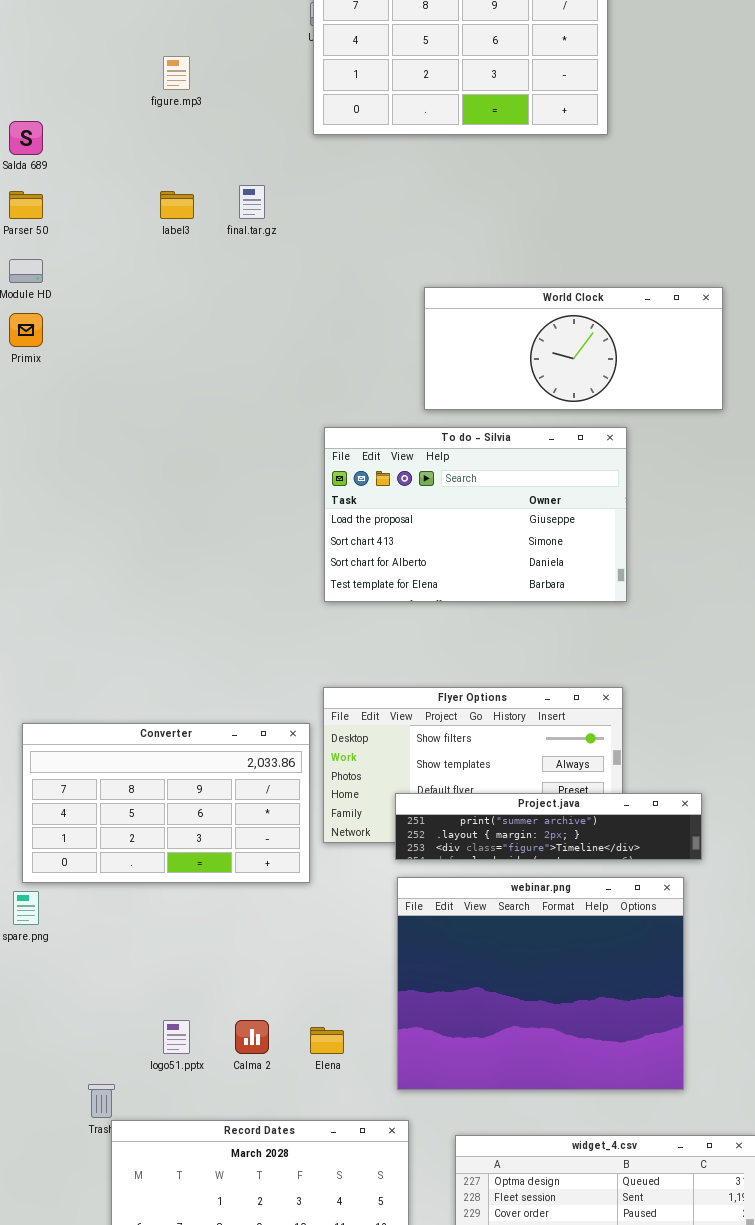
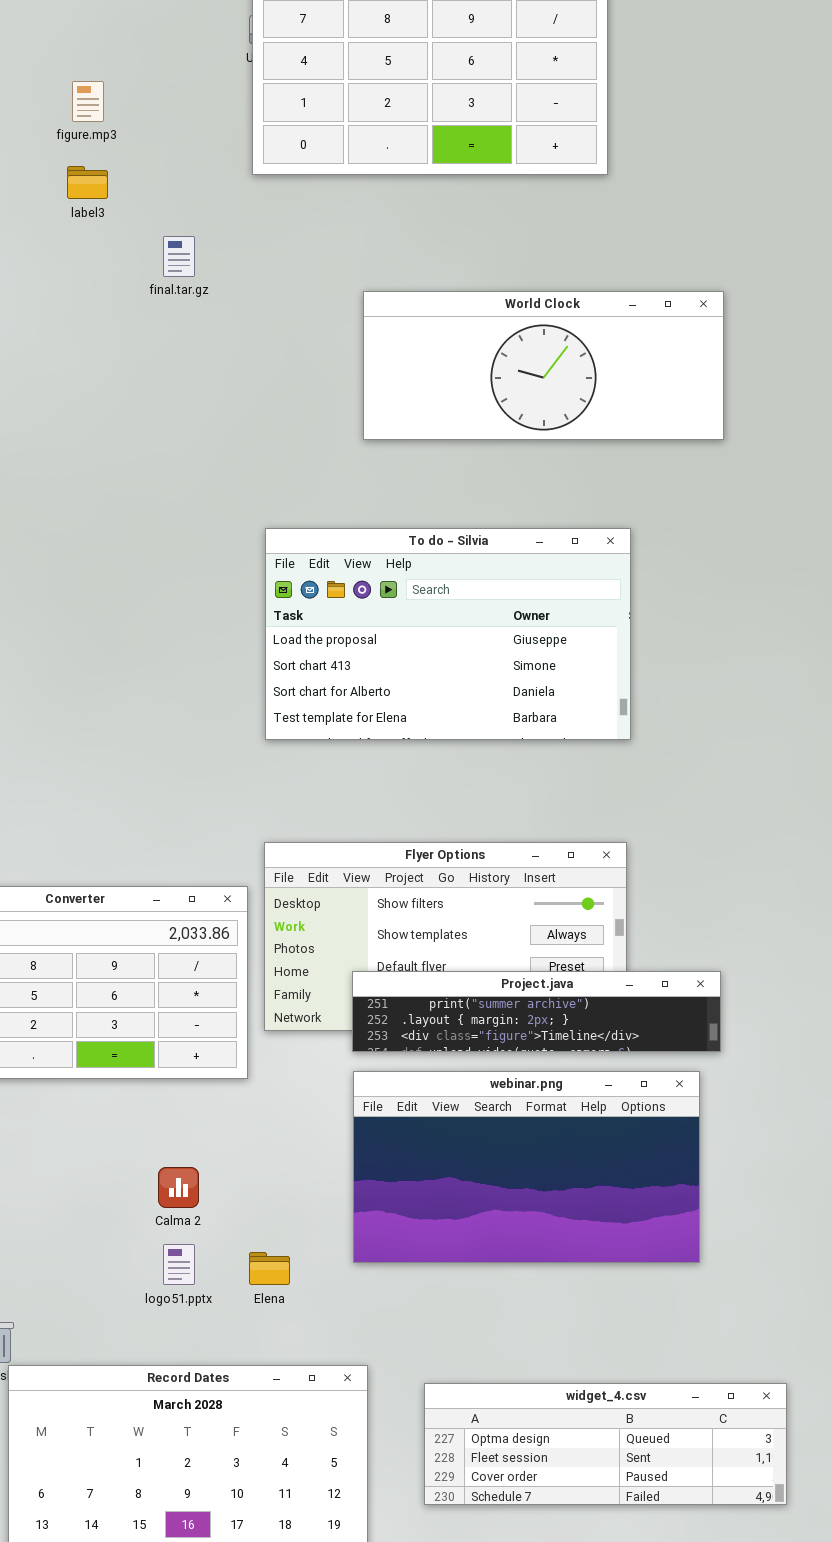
label3: [160,191,194,219] -> [67,166,108,199], moved
World Clock: [424,287,723,410] -> [363,291,724,440], moved
webinar.png: [397,877,684,1090] -> [353,1071,700,1263], resized
logo51.pptx: [163,1020,190,1054] -> [163,1244,195,1285], moved
Calma 2: [235,1020,269,1054] -> [158,1167,199,1208], moved

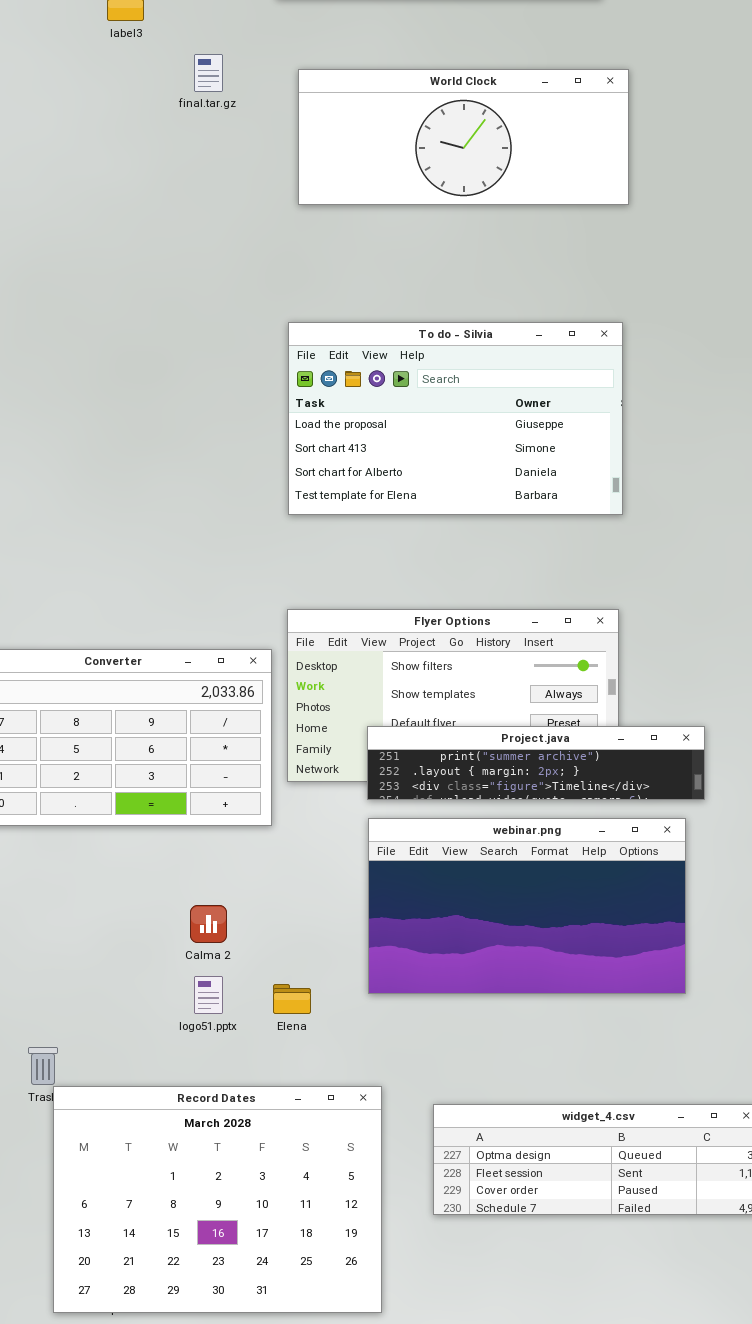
World Clock: [363,291,724,440] -> [298,69,629,205], moved

